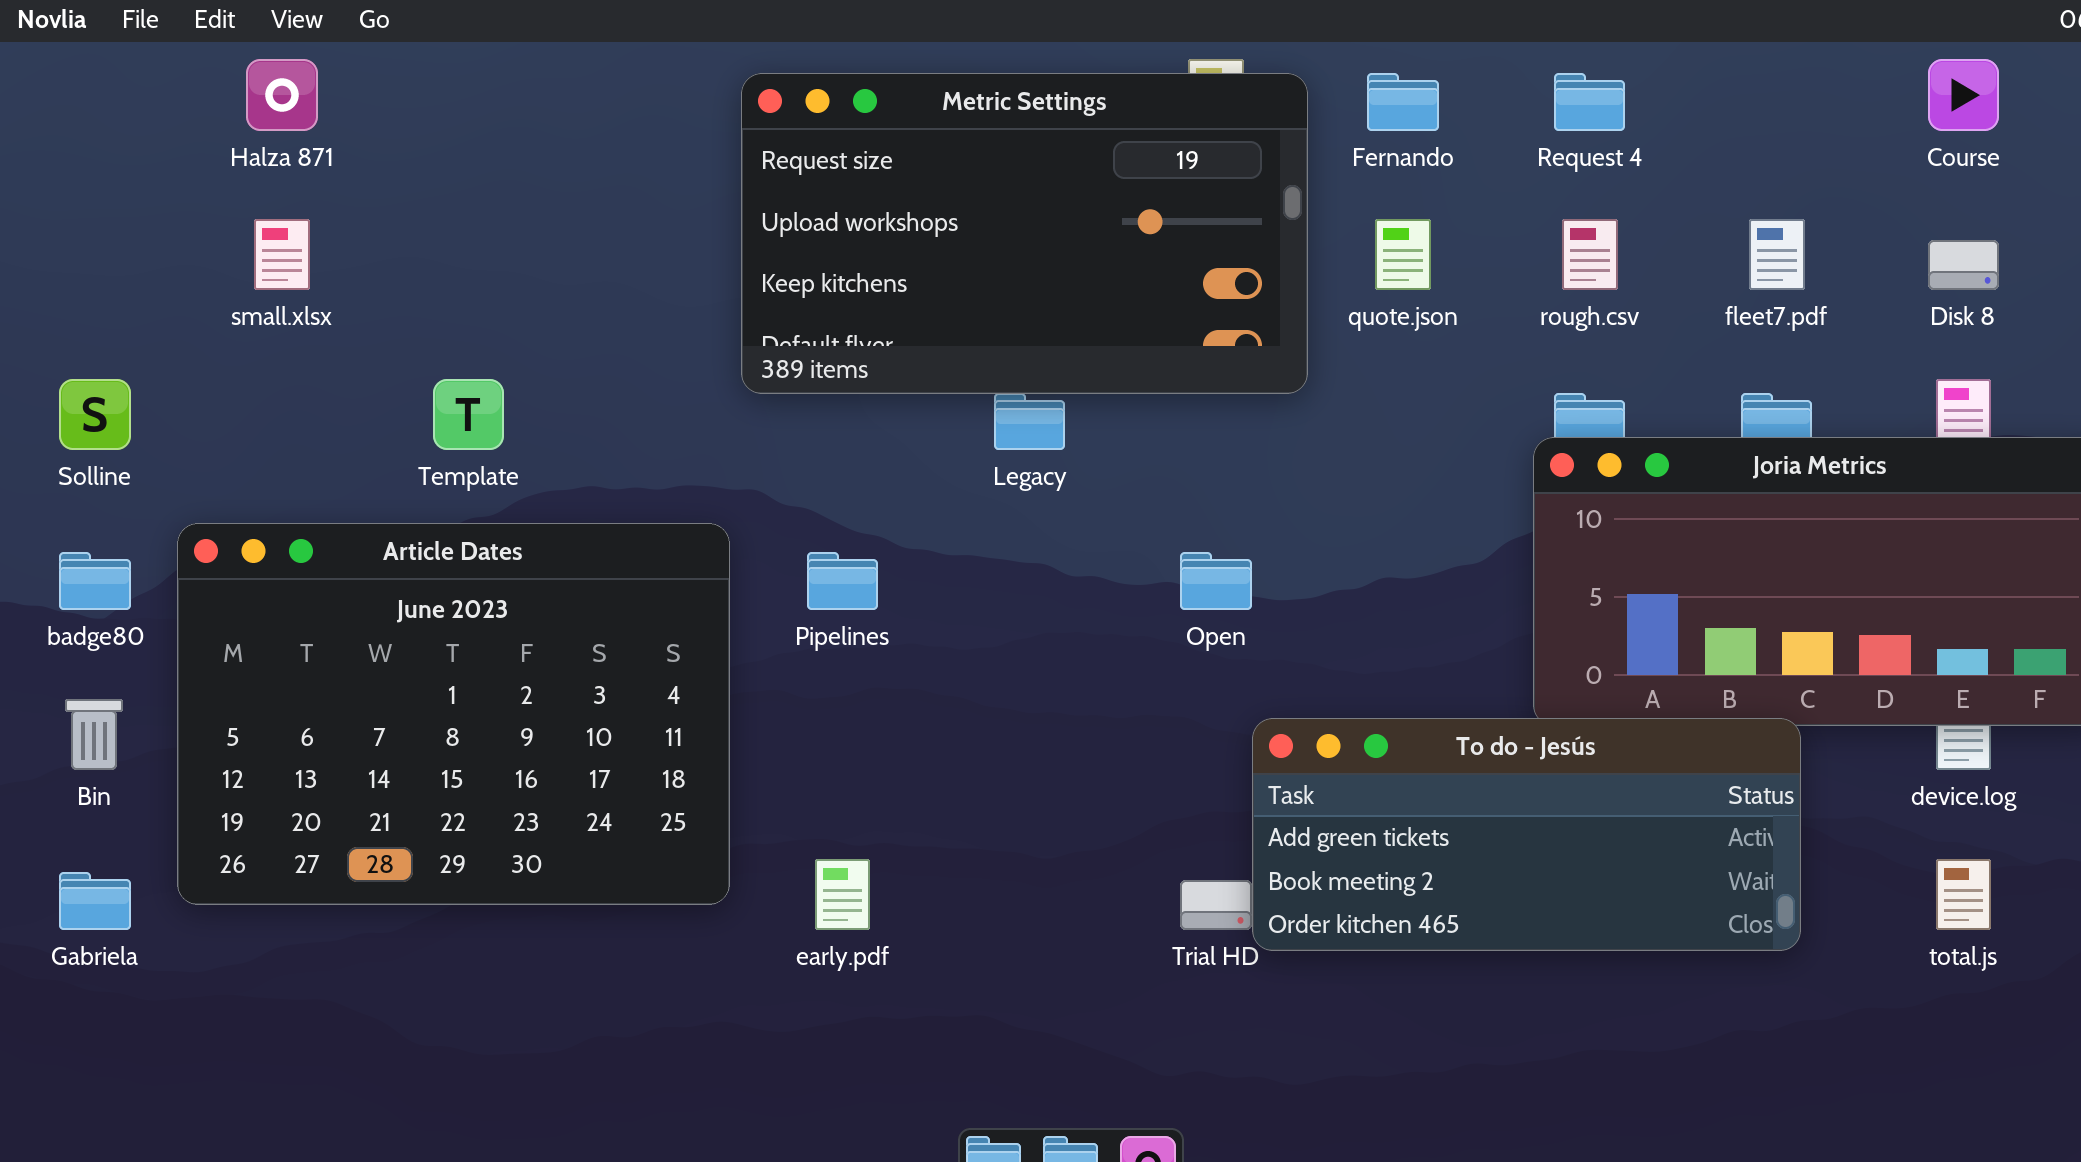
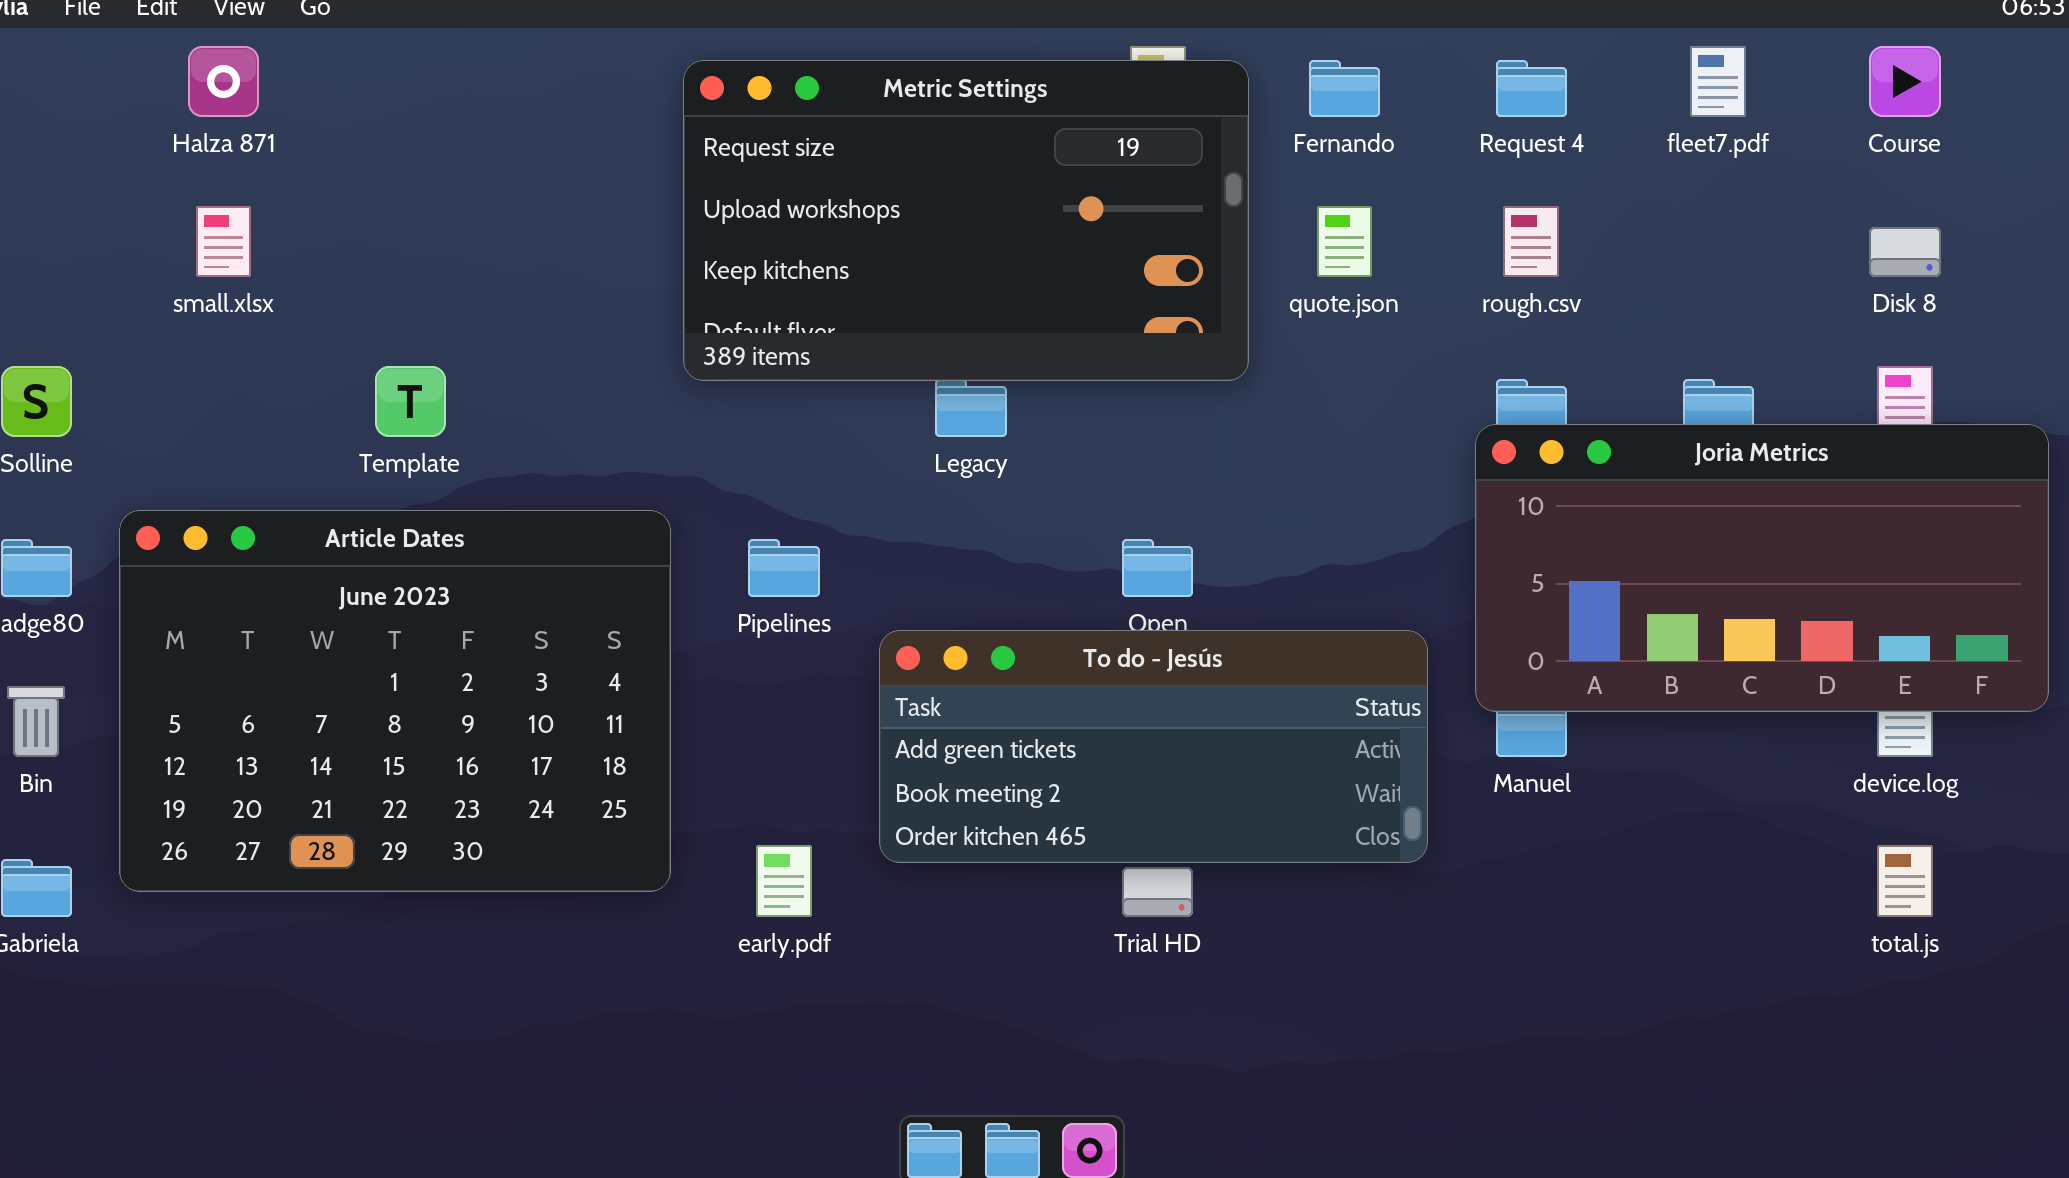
fleet7.pdf: [1749,219,1805,290] -> [1690,46,1746,117], moved
To do - Jesús: [1252,718,1801,951] -> [879,630,1428,863], moved

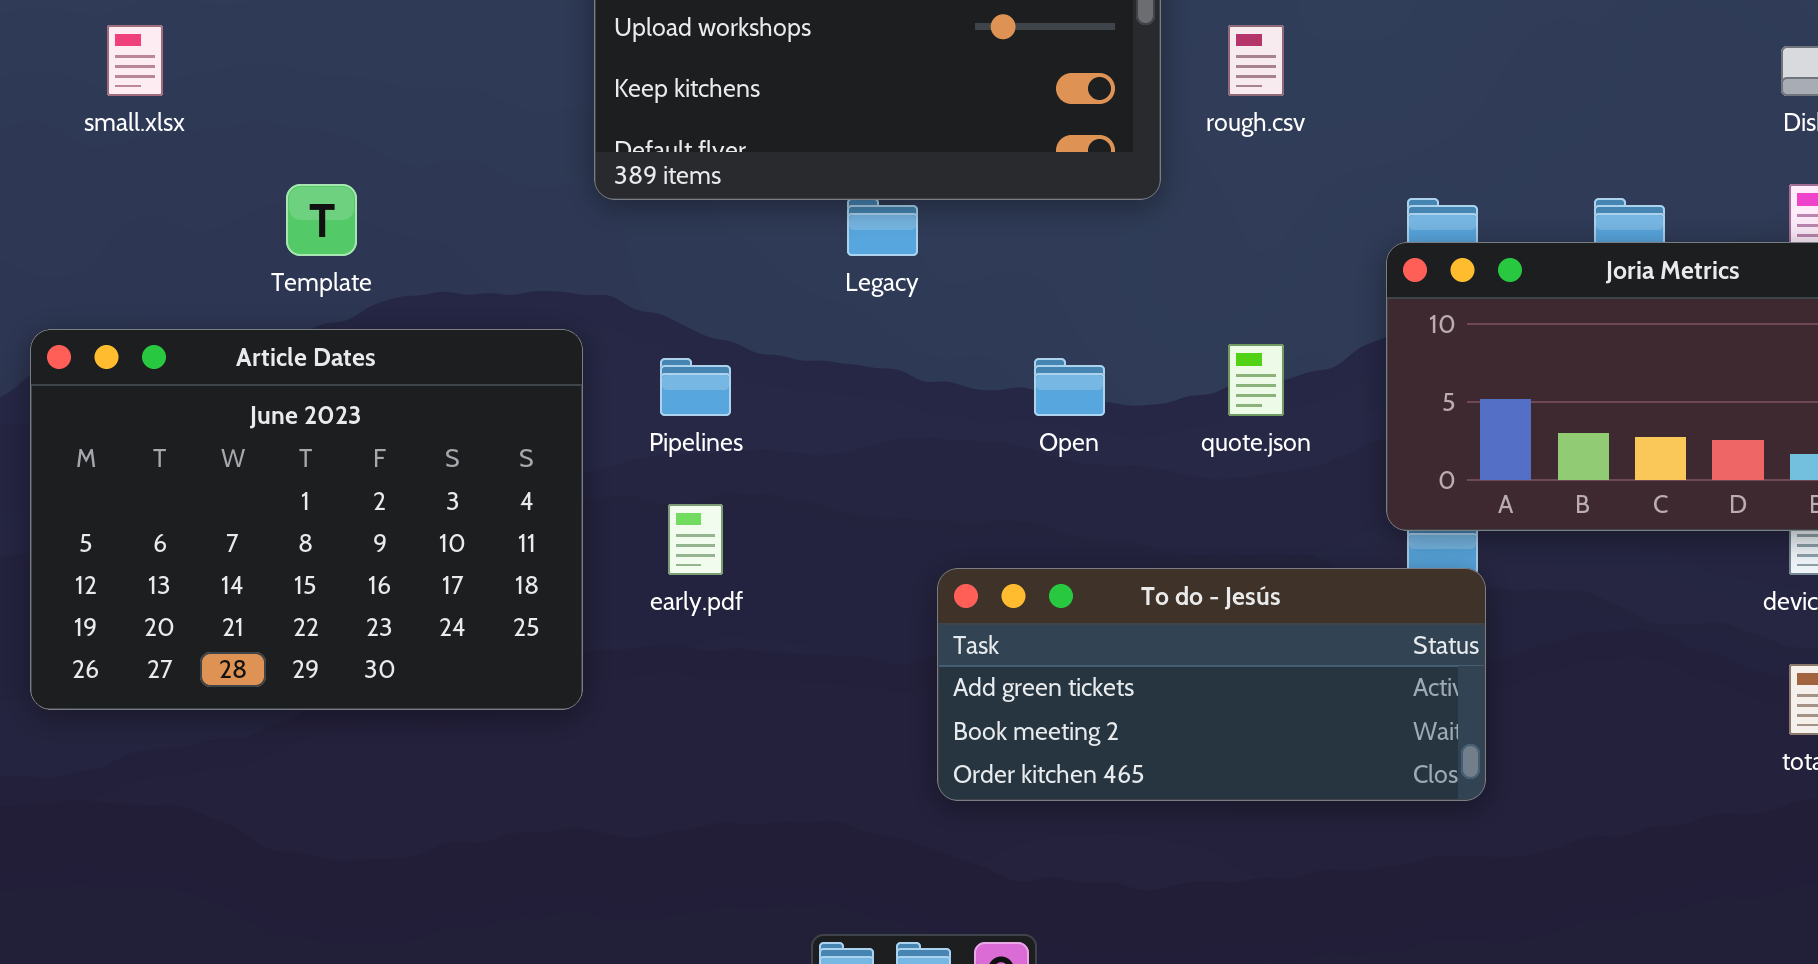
quote.json: [1317,206,1372,277] -> [1228,344,1284,416], moved
rough.csv: [1503,206,1559,277] -> [1228,25,1284,96], moved
To do - Jesús: [879,630,1428,863] -> [937,568,1486,801], moved
early.pdf: [756,845,812,917] -> [668,504,723,575], moved

